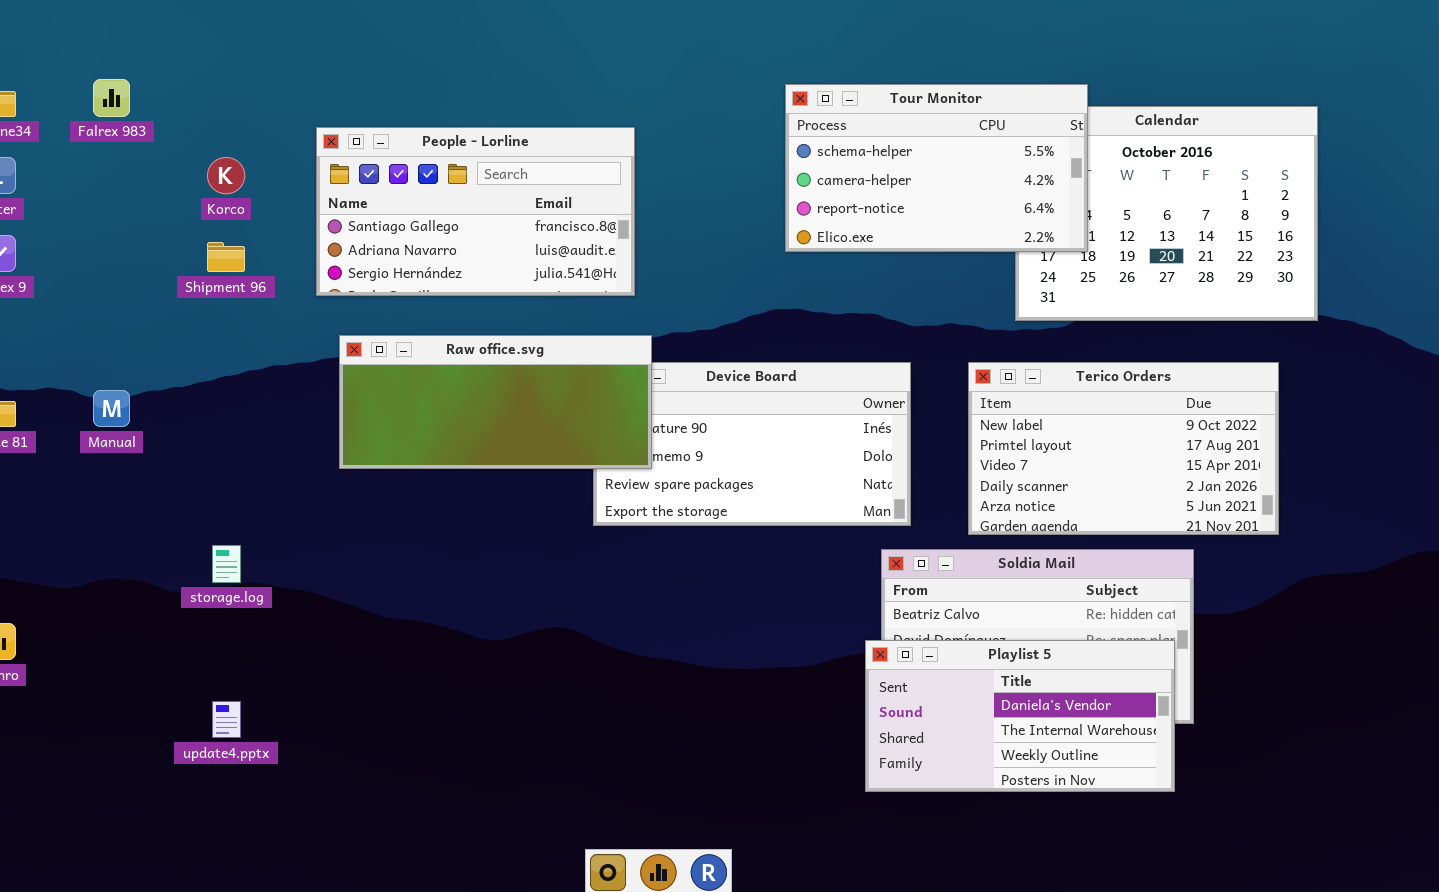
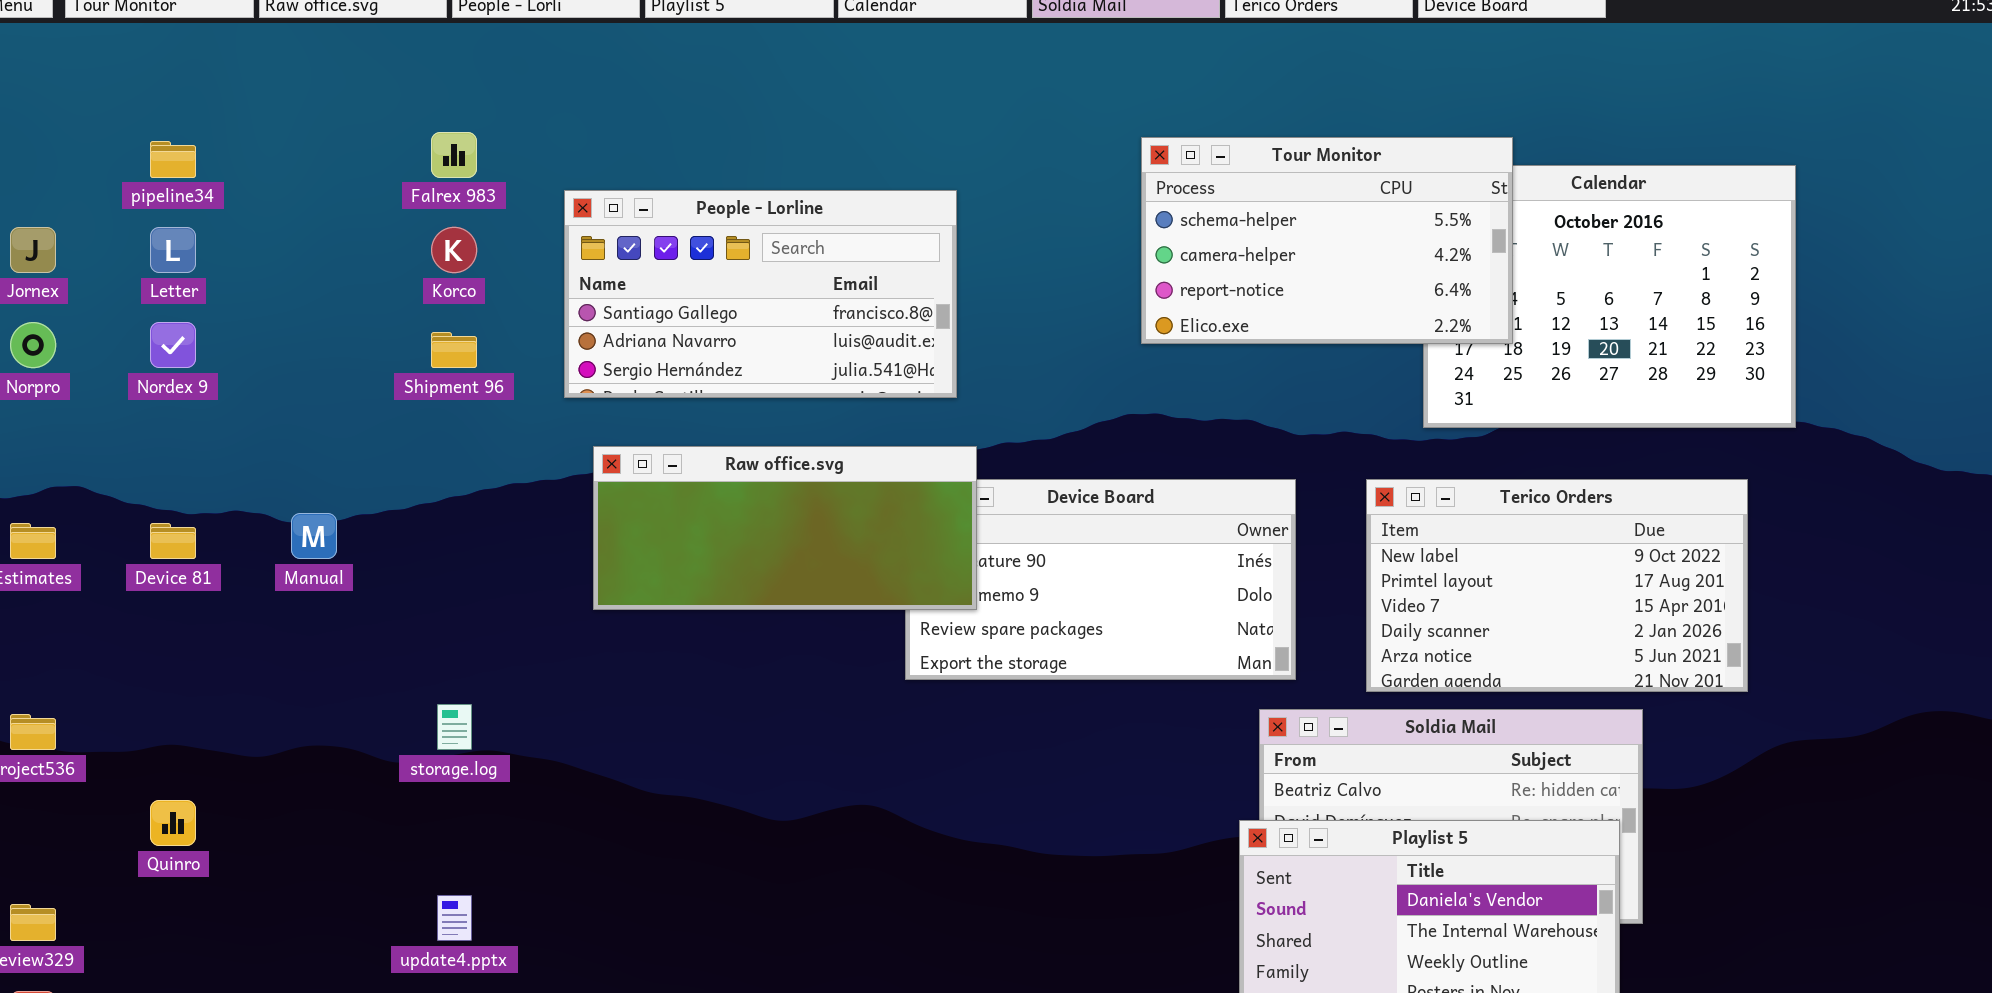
Falrex 983: [93,79,130,117] -> [431,132,477,178], moved

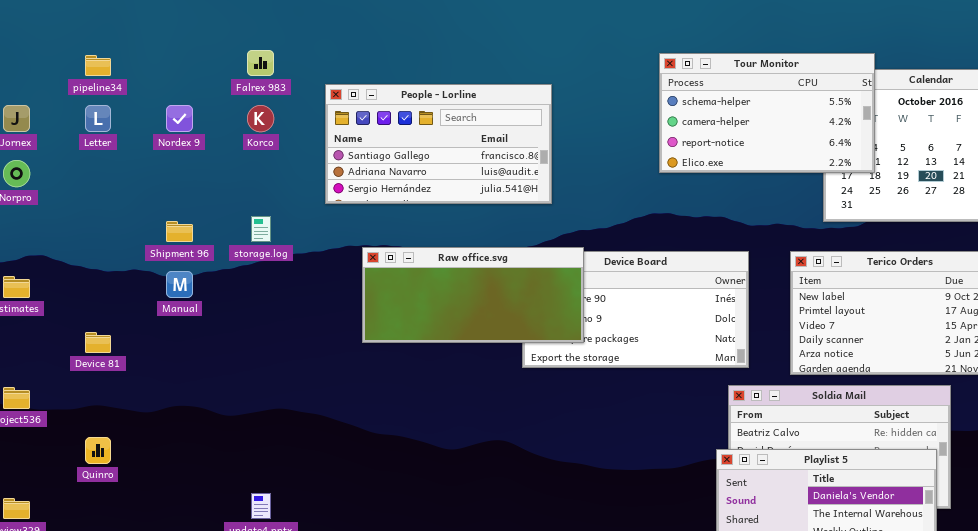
Nordex 9: [150,322,196,368] -> [166,105,193,132], moved
Shipment 96: [431,332,477,368] -> [166,221,193,242], moved
Raw office.svg: [593,446,977,610] -> [362,247,584,343], moved
Device 81: [150,523,196,559] -> [85,332,111,353], moved
storage.log: [437,704,472,750] -> [251,216,271,242], moved

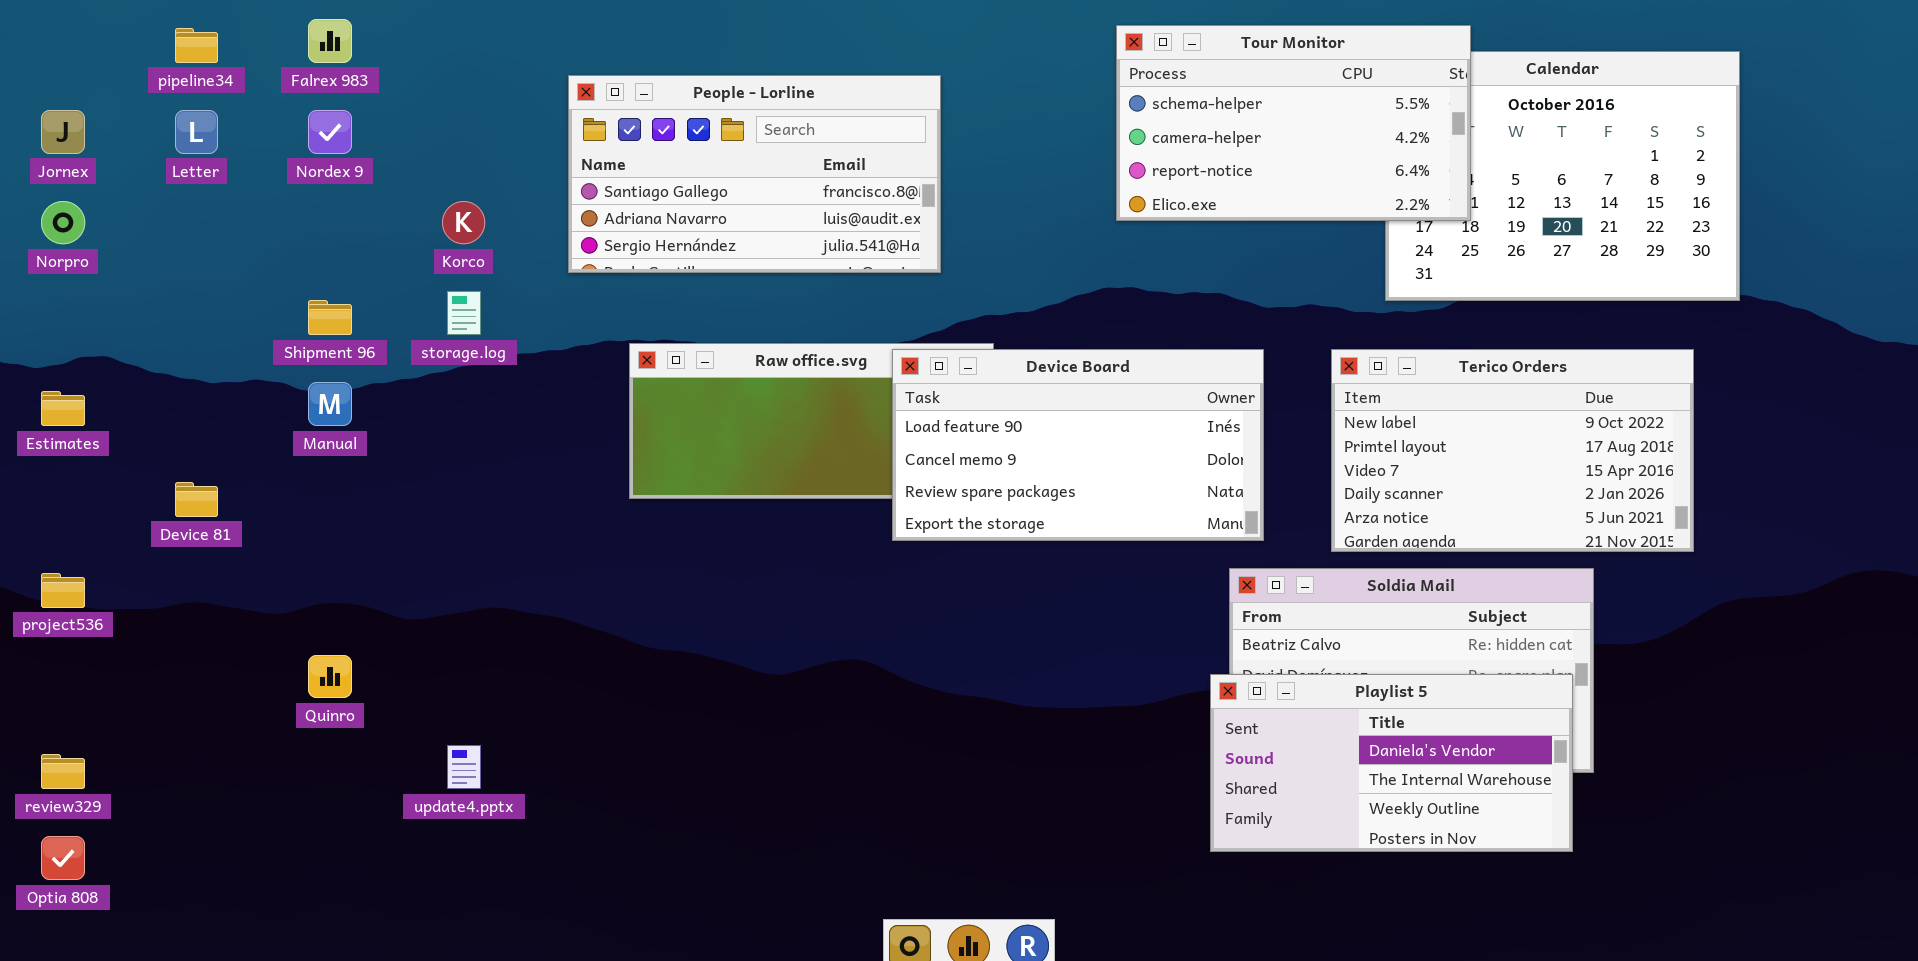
Falrex 983: [247,50,274,76] -> [308,19,352,63], moved
Korco: [247,105,274,132] -> [442,201,485,244], moved
Device Board: [522,251,749,368] -> [892,349,1264,541], raised
Quinro: [85,437,111,464] -> [308,655,352,698], moved

